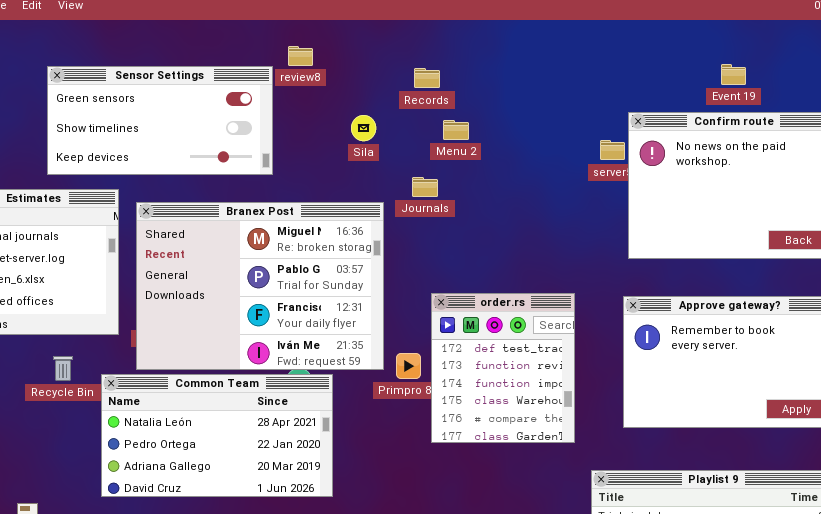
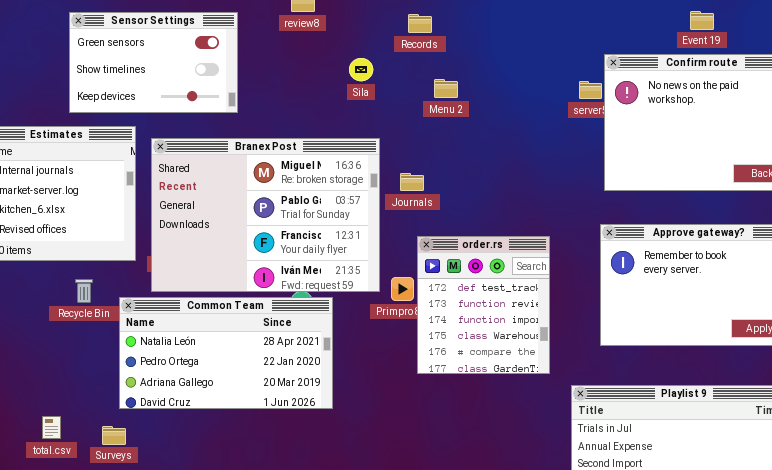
Sensor Settings: [47,66,273,175] -> [69,12,238,113], resized
Menu 2: [443,120,469,140] -> [434,79,458,98], moved
Journals: [412,177,438,197] -> [400,173,424,191], moved
order.rs: [431,293,575,443] -> [417,236,550,374], moved

